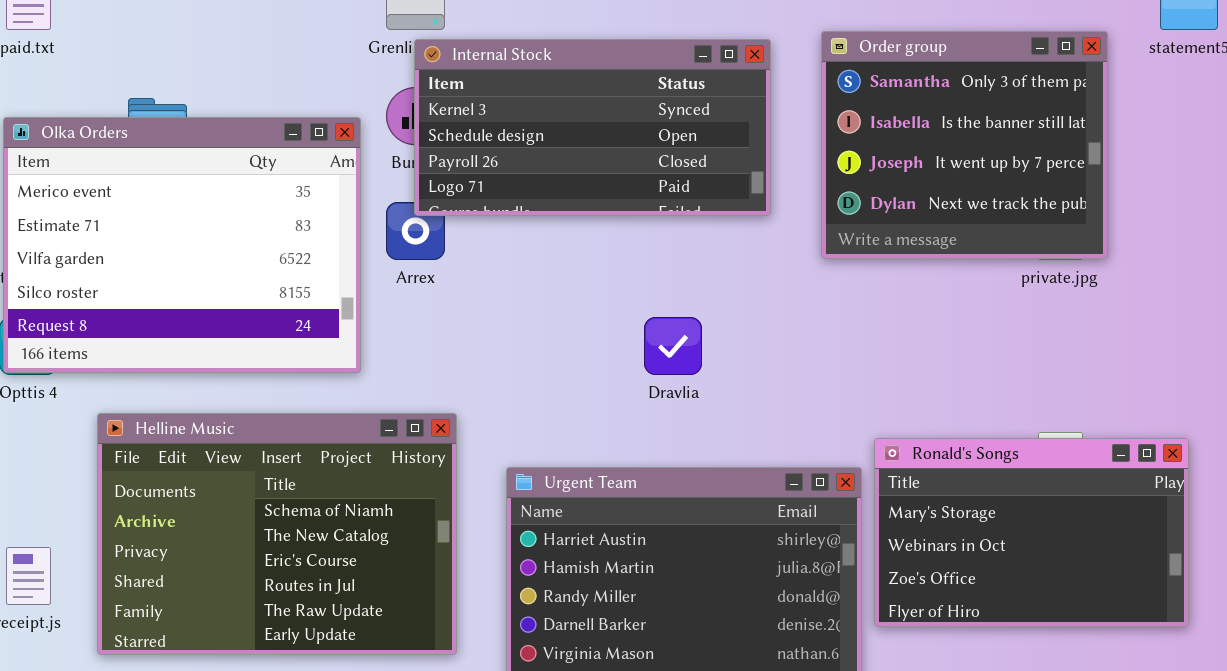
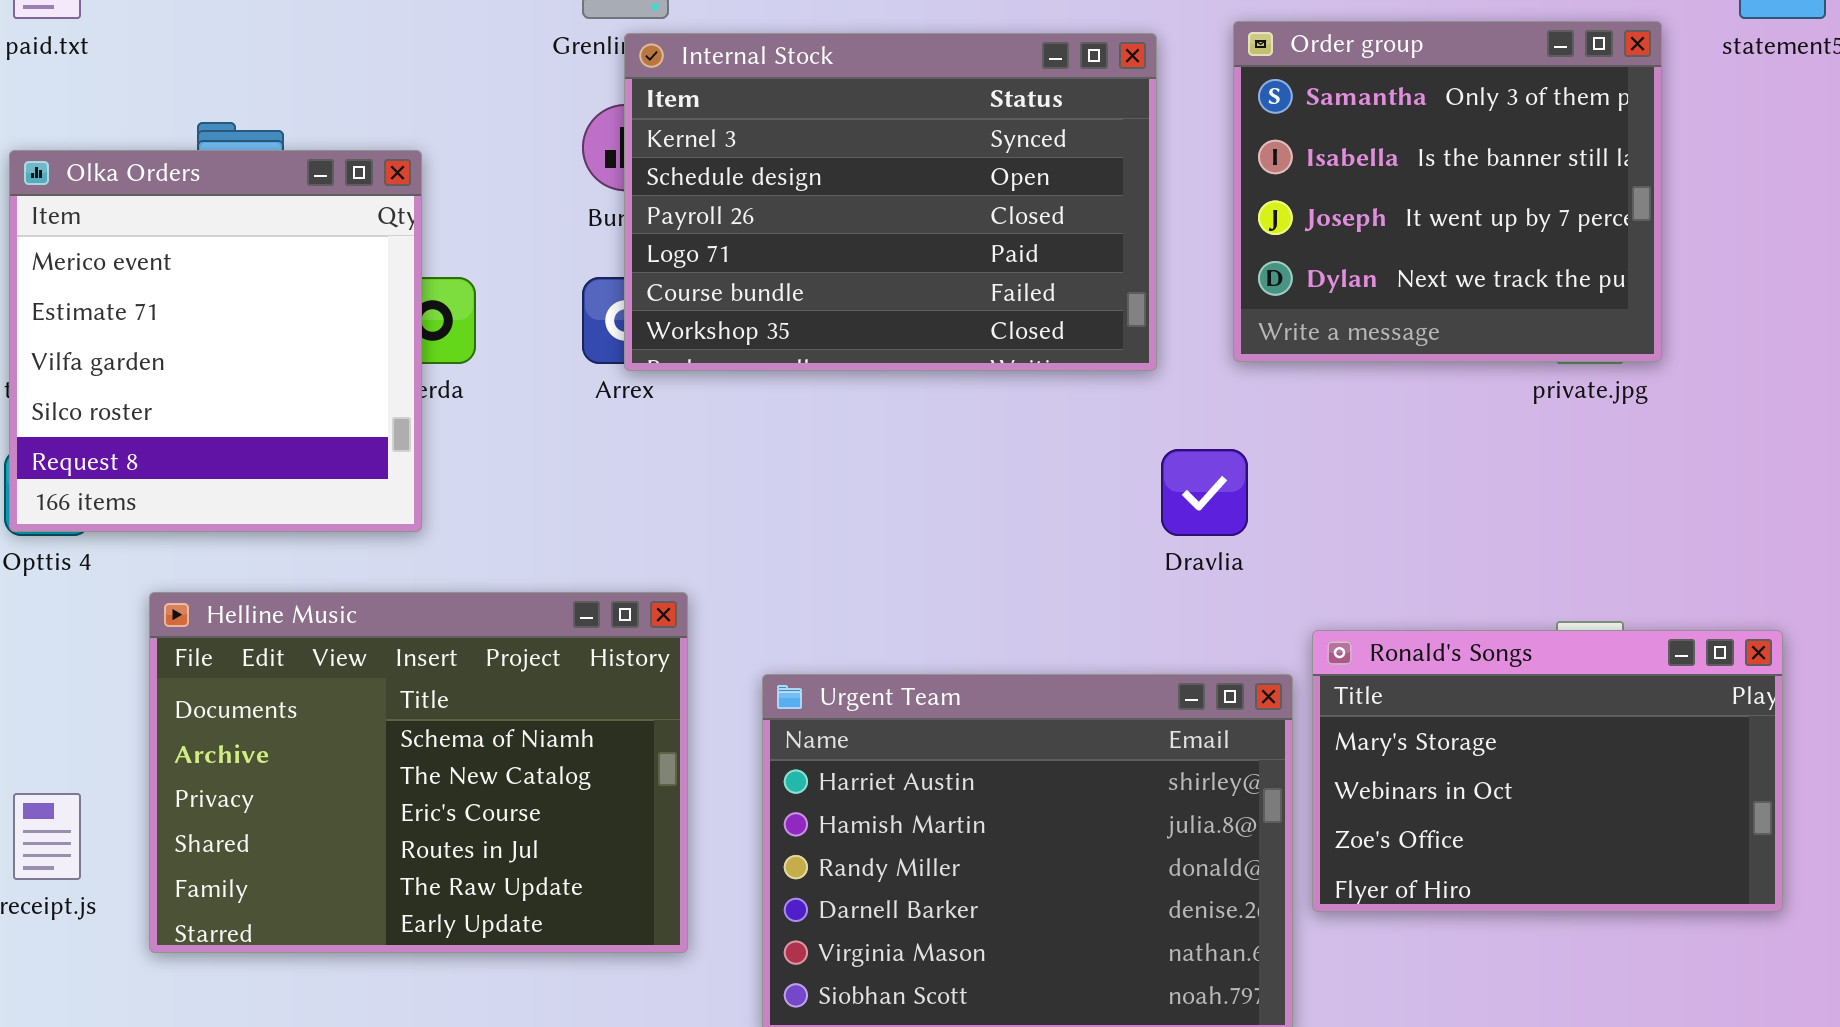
Internal Stock: [414,39,771,216] -> [624,33,1157,371], resized
Olka Orders: [3,117,361,373] -> [9,150,422,532], resized
Dravlia: [644,317,702,375] -> [1161,449,1248,536], moved

